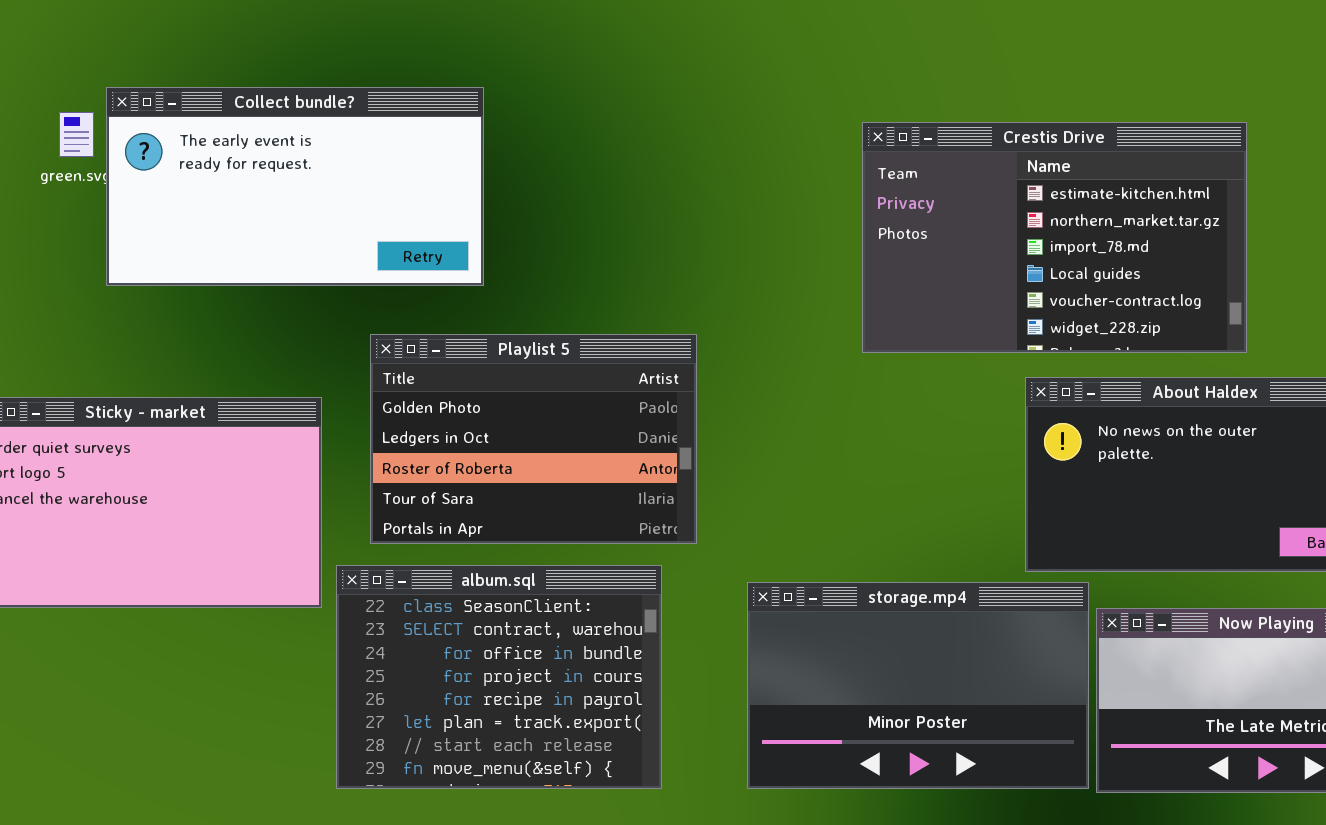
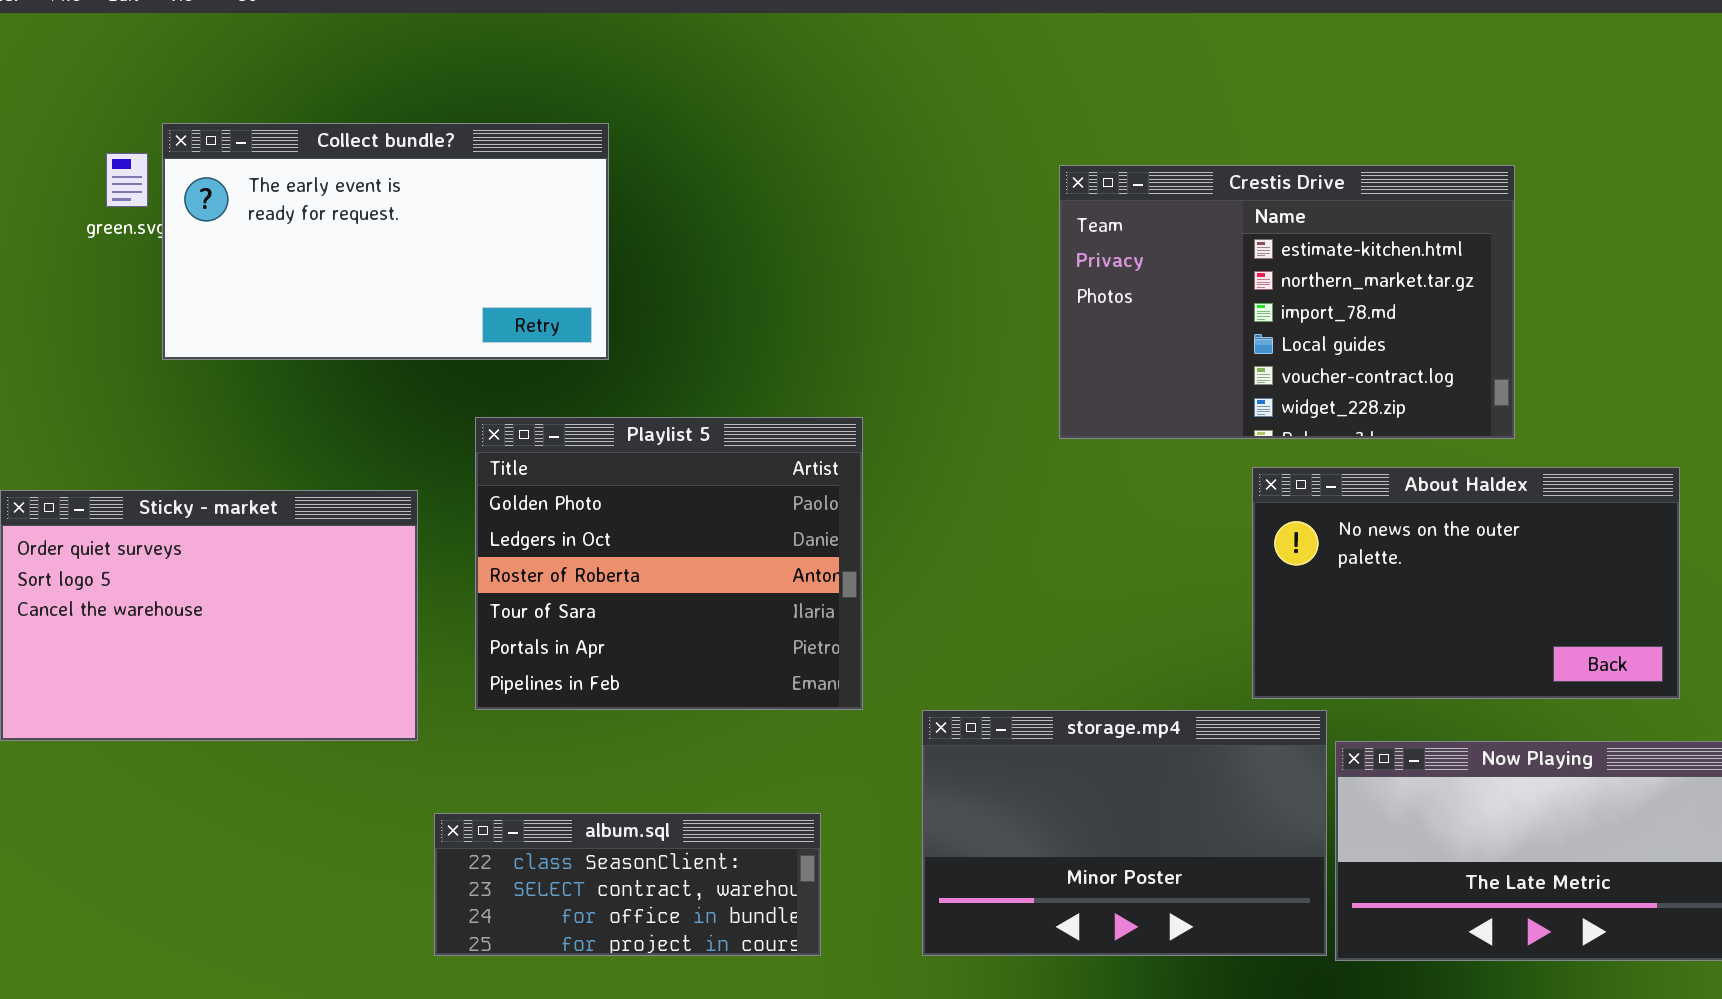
Playlist 5: [370,334,697,544] -> [475,417,863,710], resized
album.sql: [336,565,662,789] -> [434,813,821,956], resized

